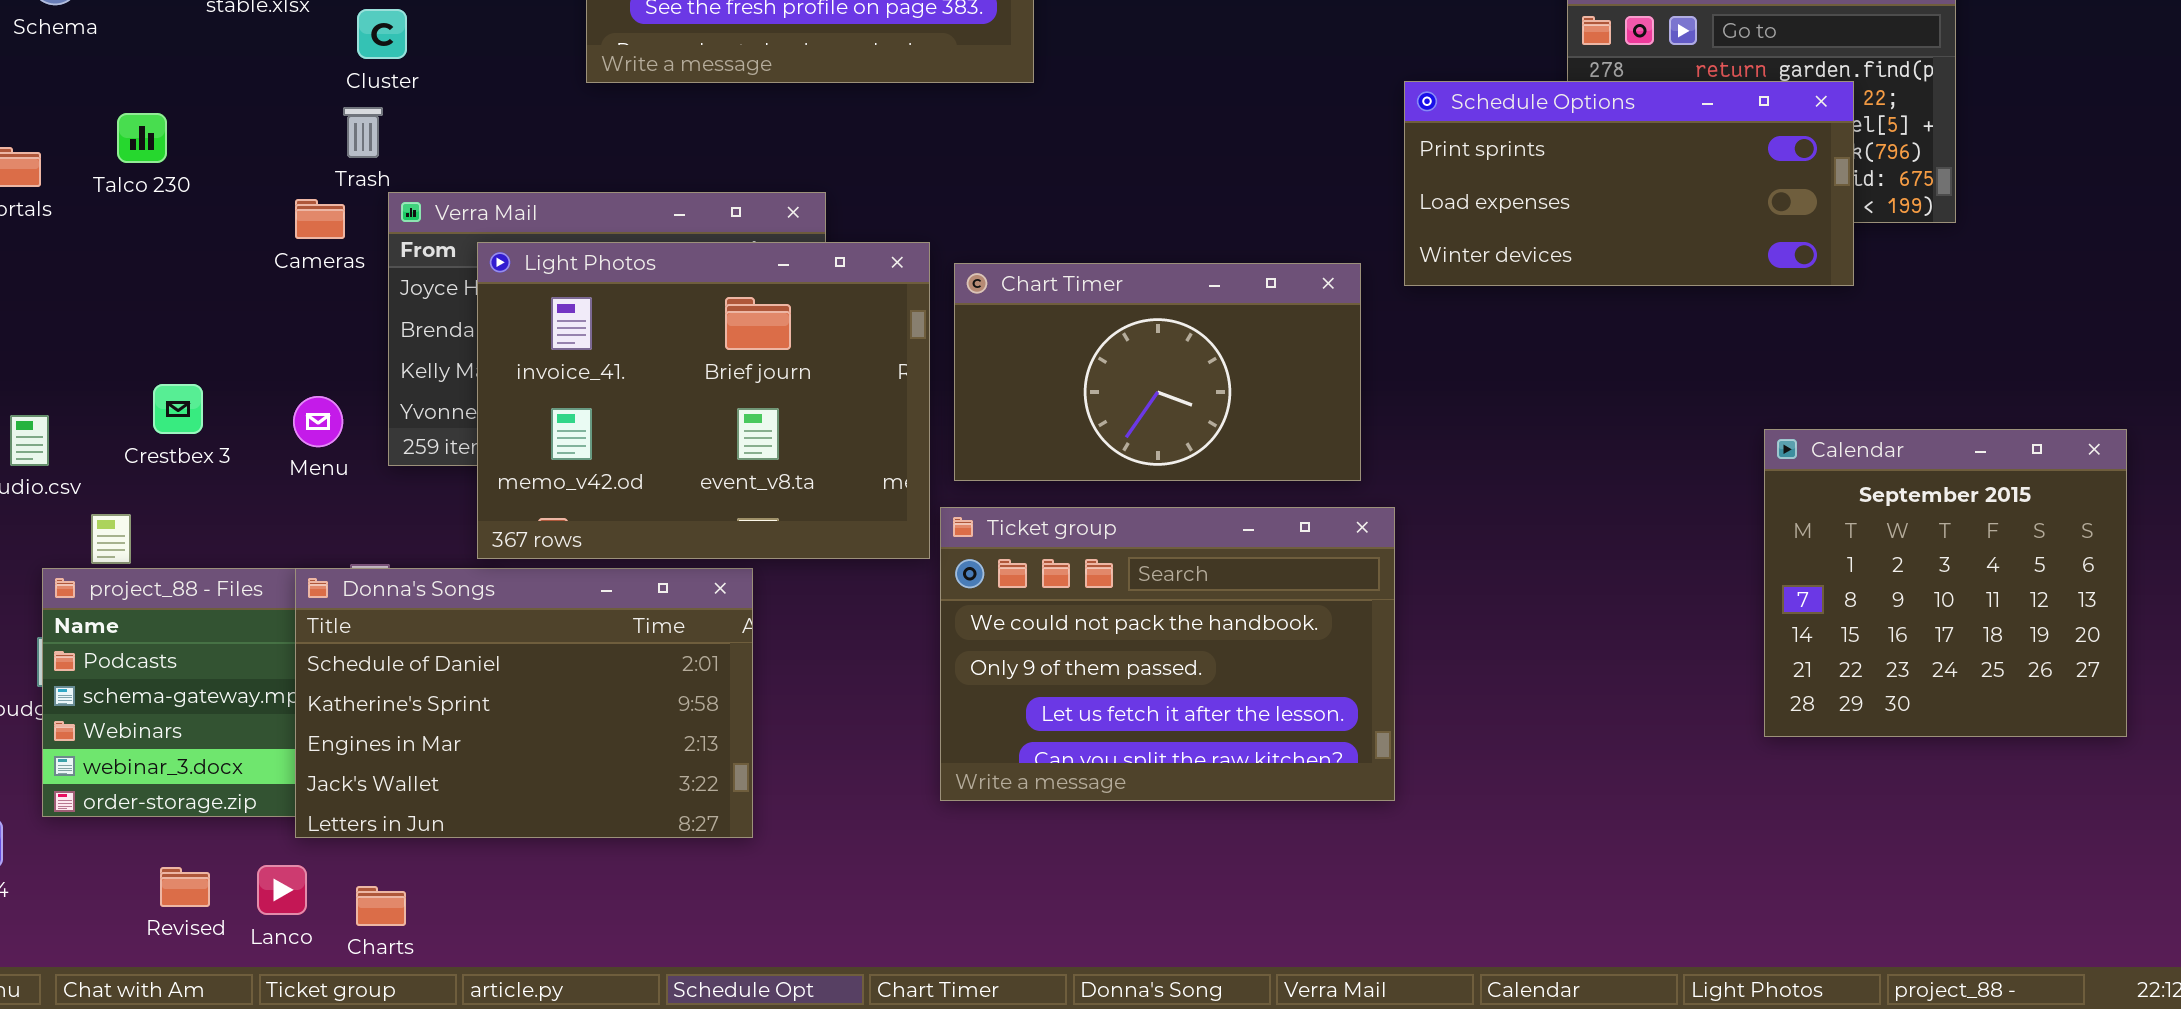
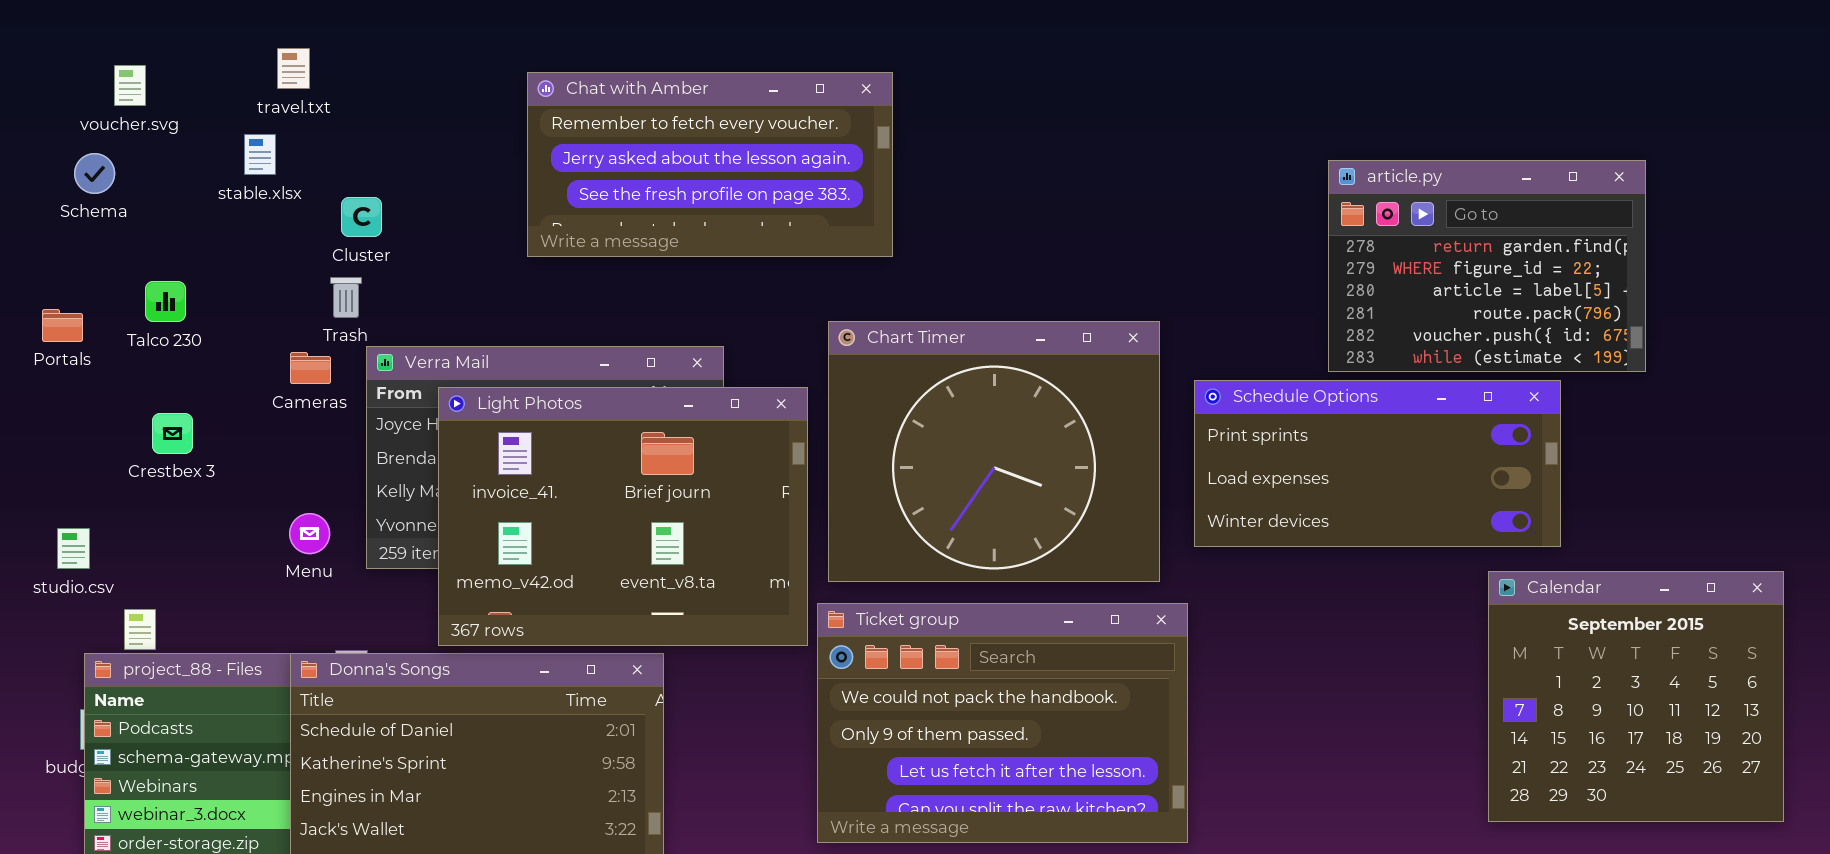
Schedule Options: [1404,81,1854,286] -> [1194,380,1561,547], moved
Chart Timer: [954,263,1361,481] -> [828,321,1160,582], resized
Crestbex 3: [153,384,203,434] -> [152,413,193,454], moved
Calendar: [1764,429,2127,737] -> [1488,571,1784,822], moved

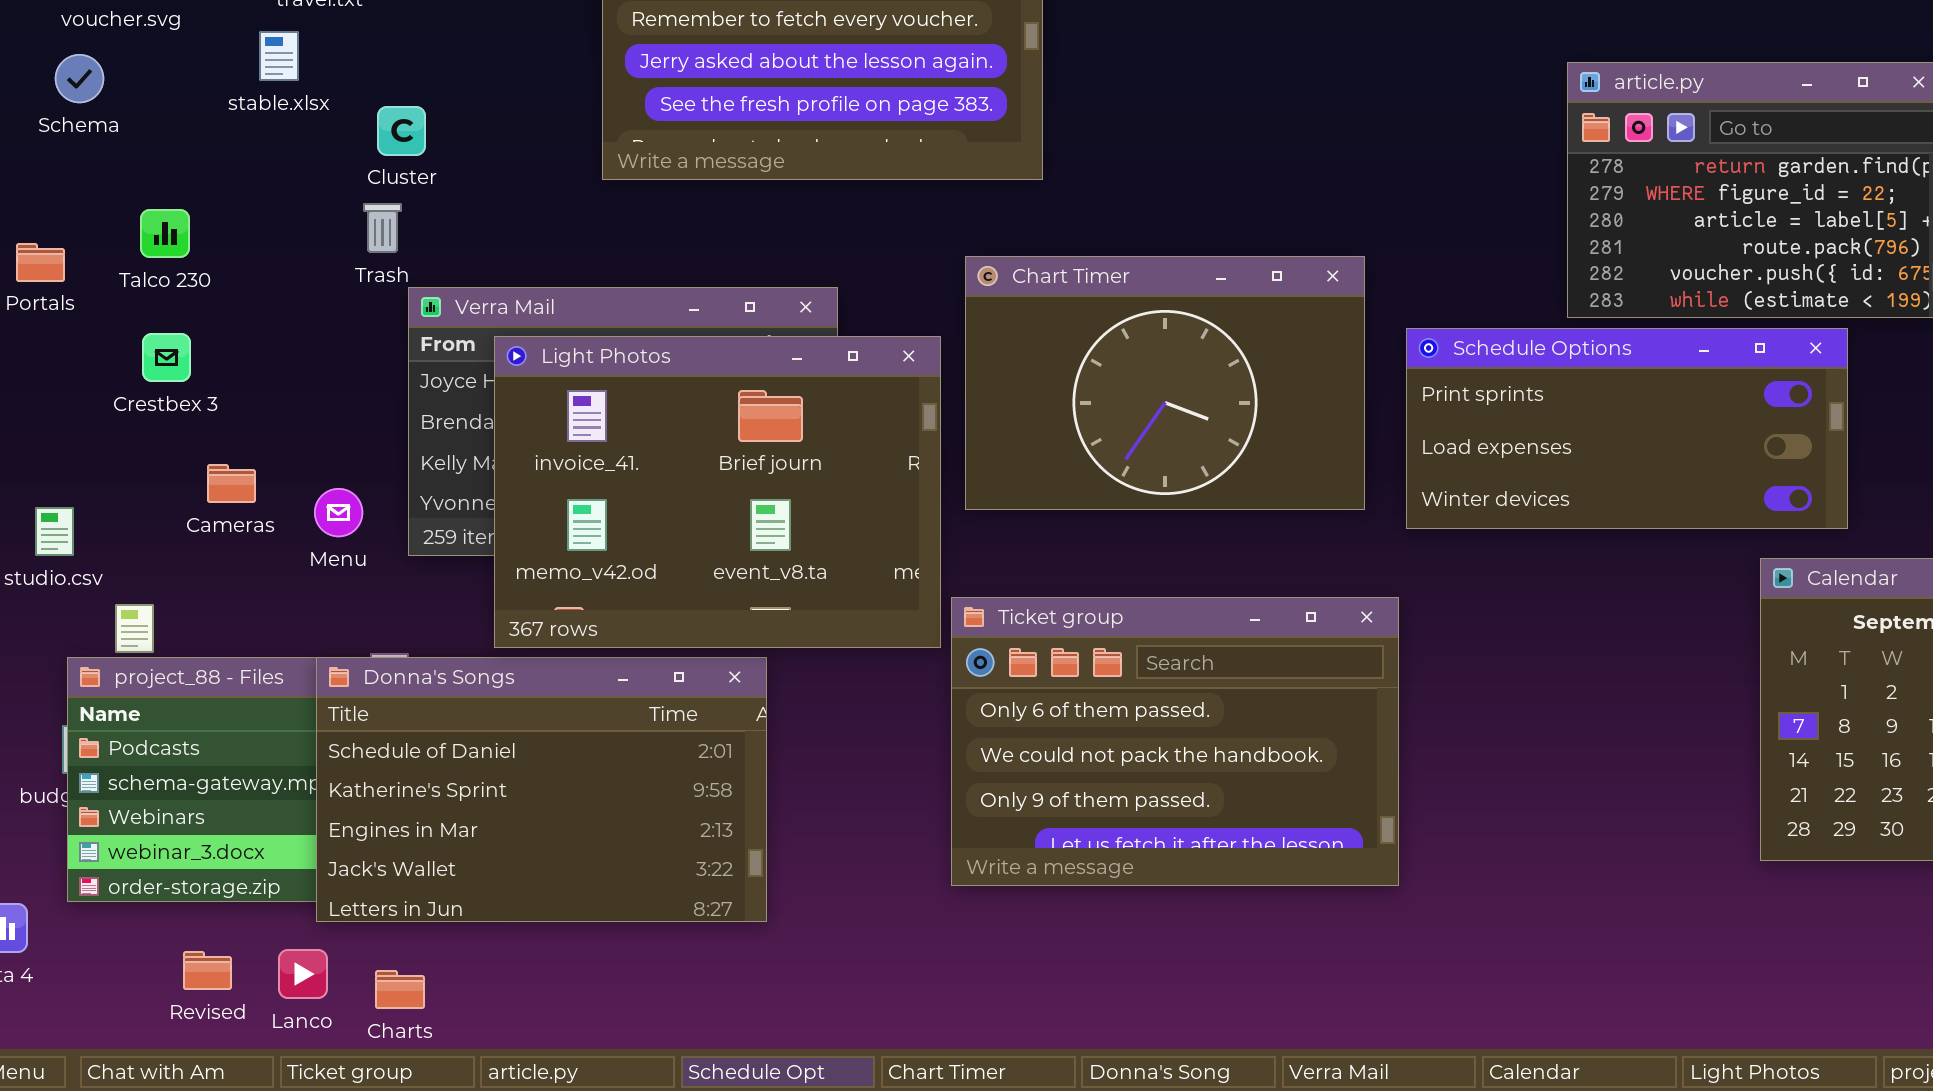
Chart Timer: [828,321,1160,582] -> [965,256,1365,510], resized
Cameras: [290,352,331,384] -> [207,464,256,503], moved
Crestbex 3: [152,413,193,454] -> [142,333,191,382], moved
Ticket group: [817,603,1188,843] -> [951,597,1399,886], scrolled up 1 row

